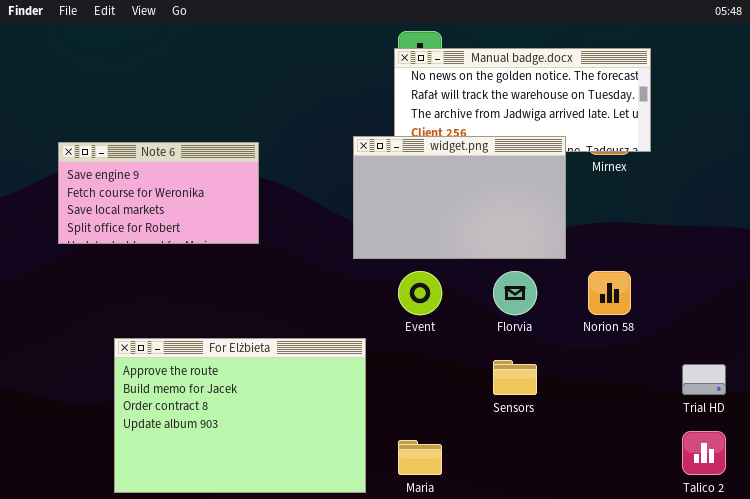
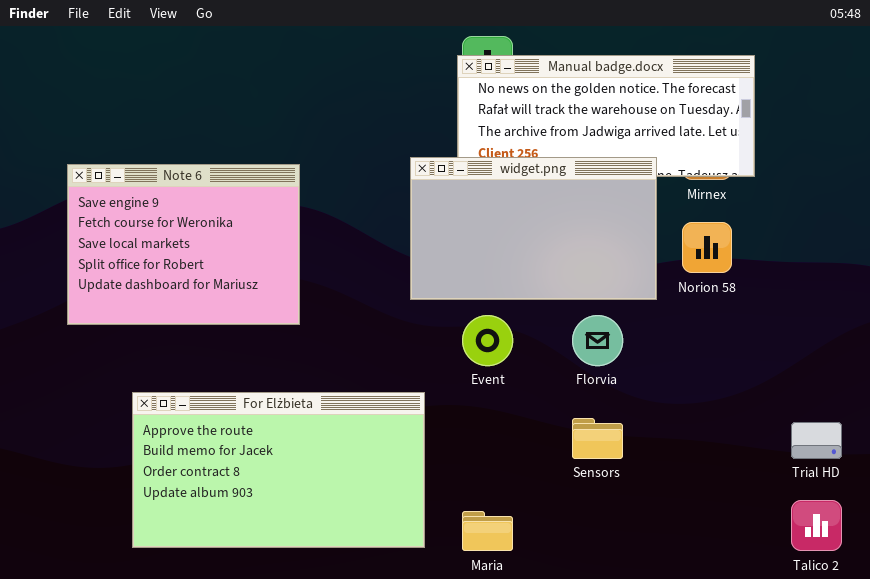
Note 6: [58,142,259,244] -> [67,164,300,325], resized
Norion 58: [588,271,631,315] -> [682,222,732,273], moved
For Elżbieta: [114,338,366,493] -> [132,392,425,548], resized

